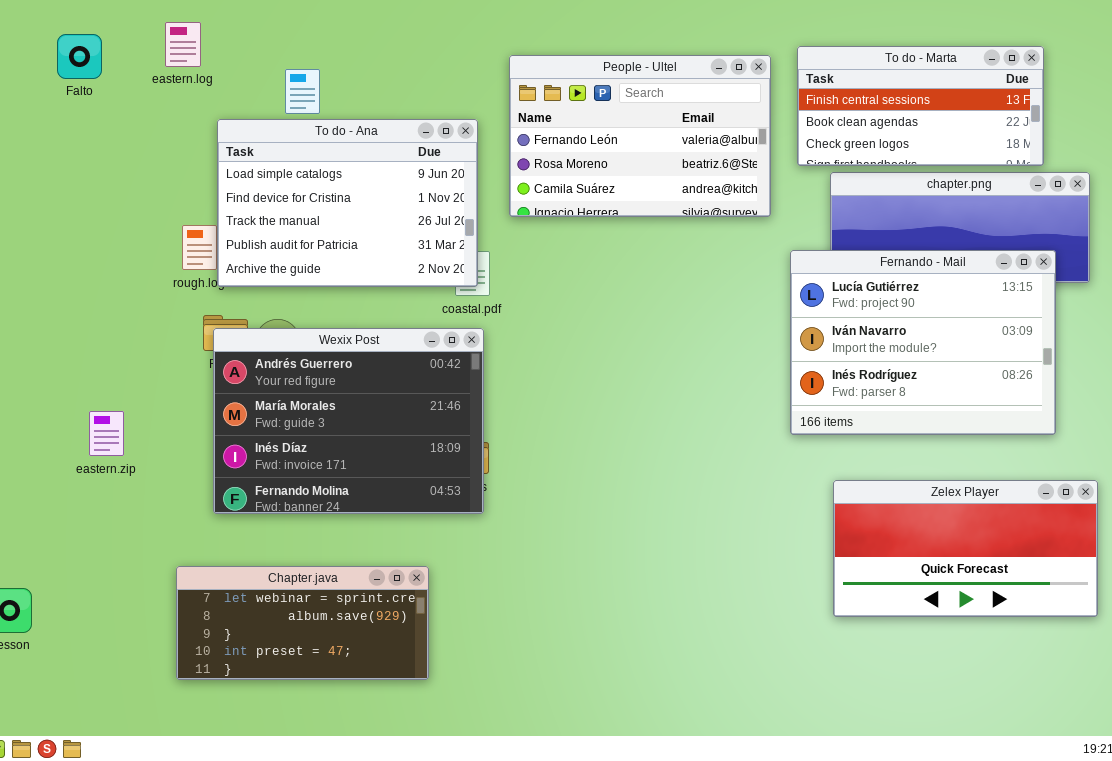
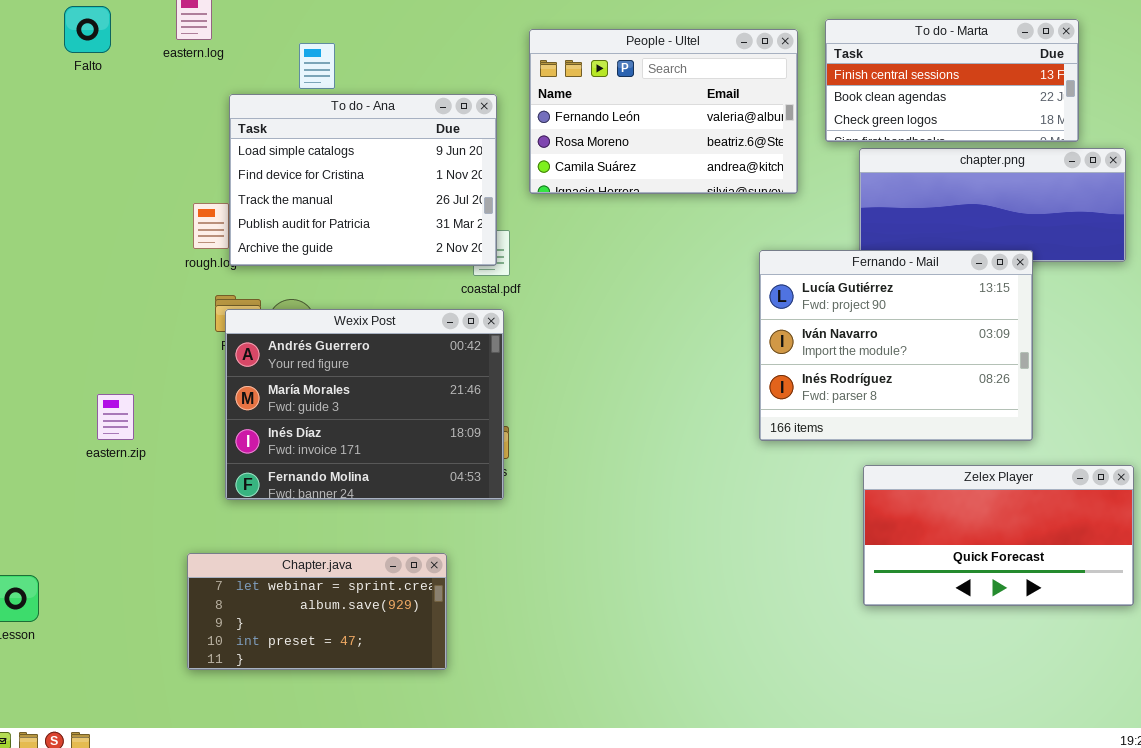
Fernando - Mail: [790,250,1056,435] -> [759,250,1033,441], moved

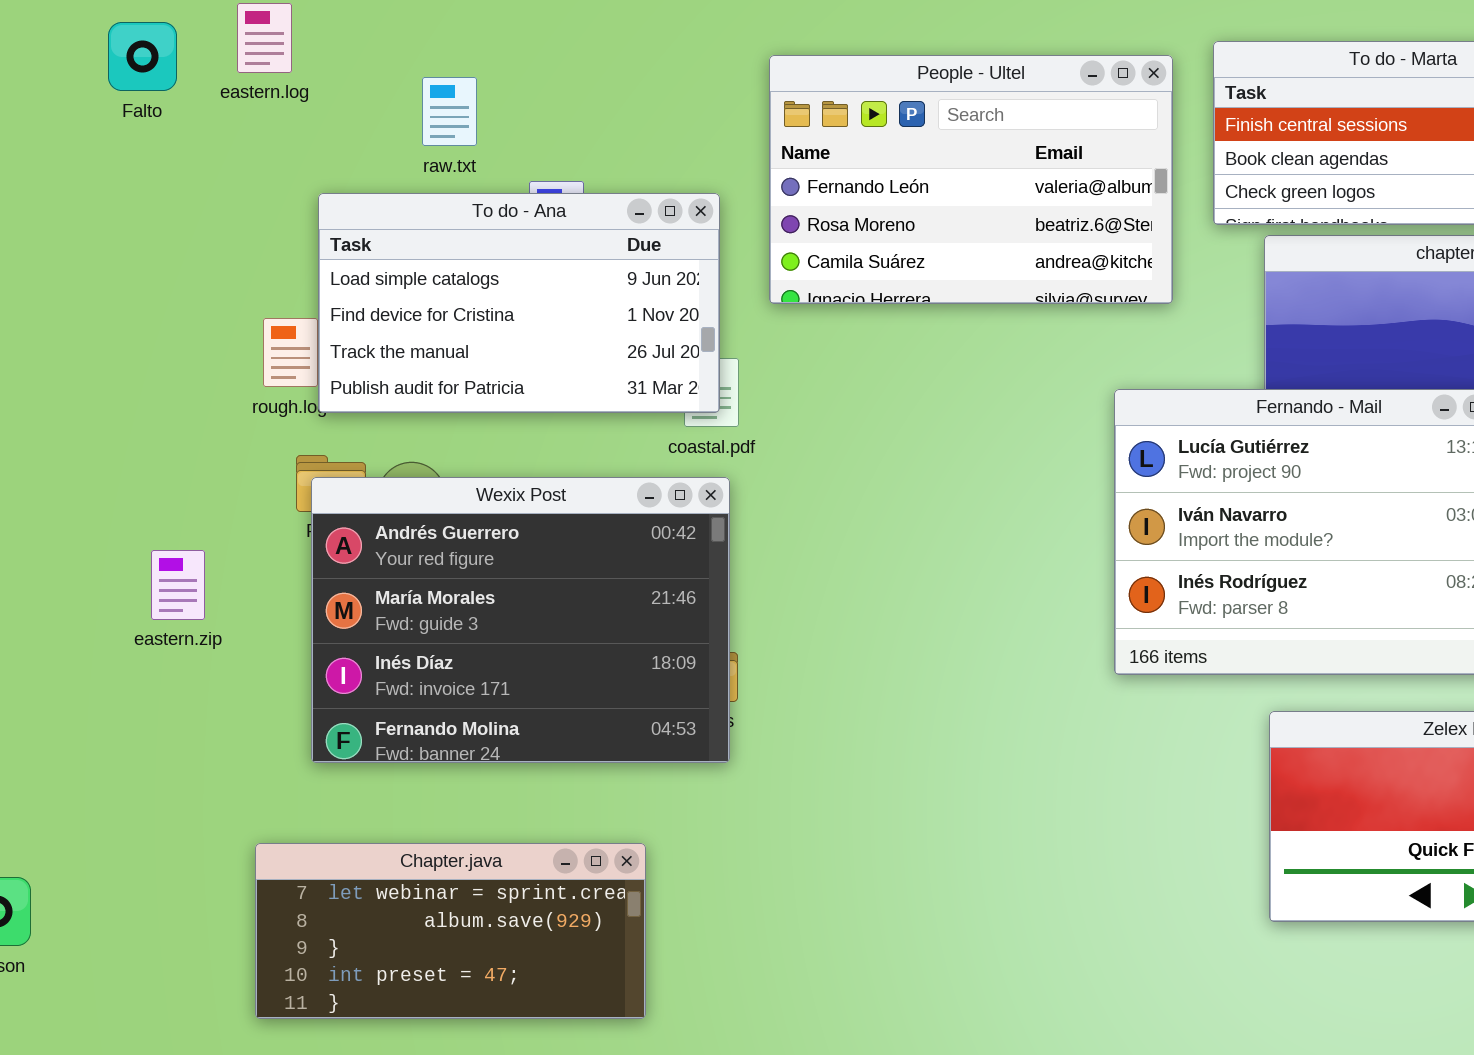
Falto: [64,6,111,53] -> [108,22,177,91], moved
To do - Ana: [229,94,497,266] -> [318,193,720,413], resized
eastern.zip: [97,394,134,440] -> [151,550,205,620], moved

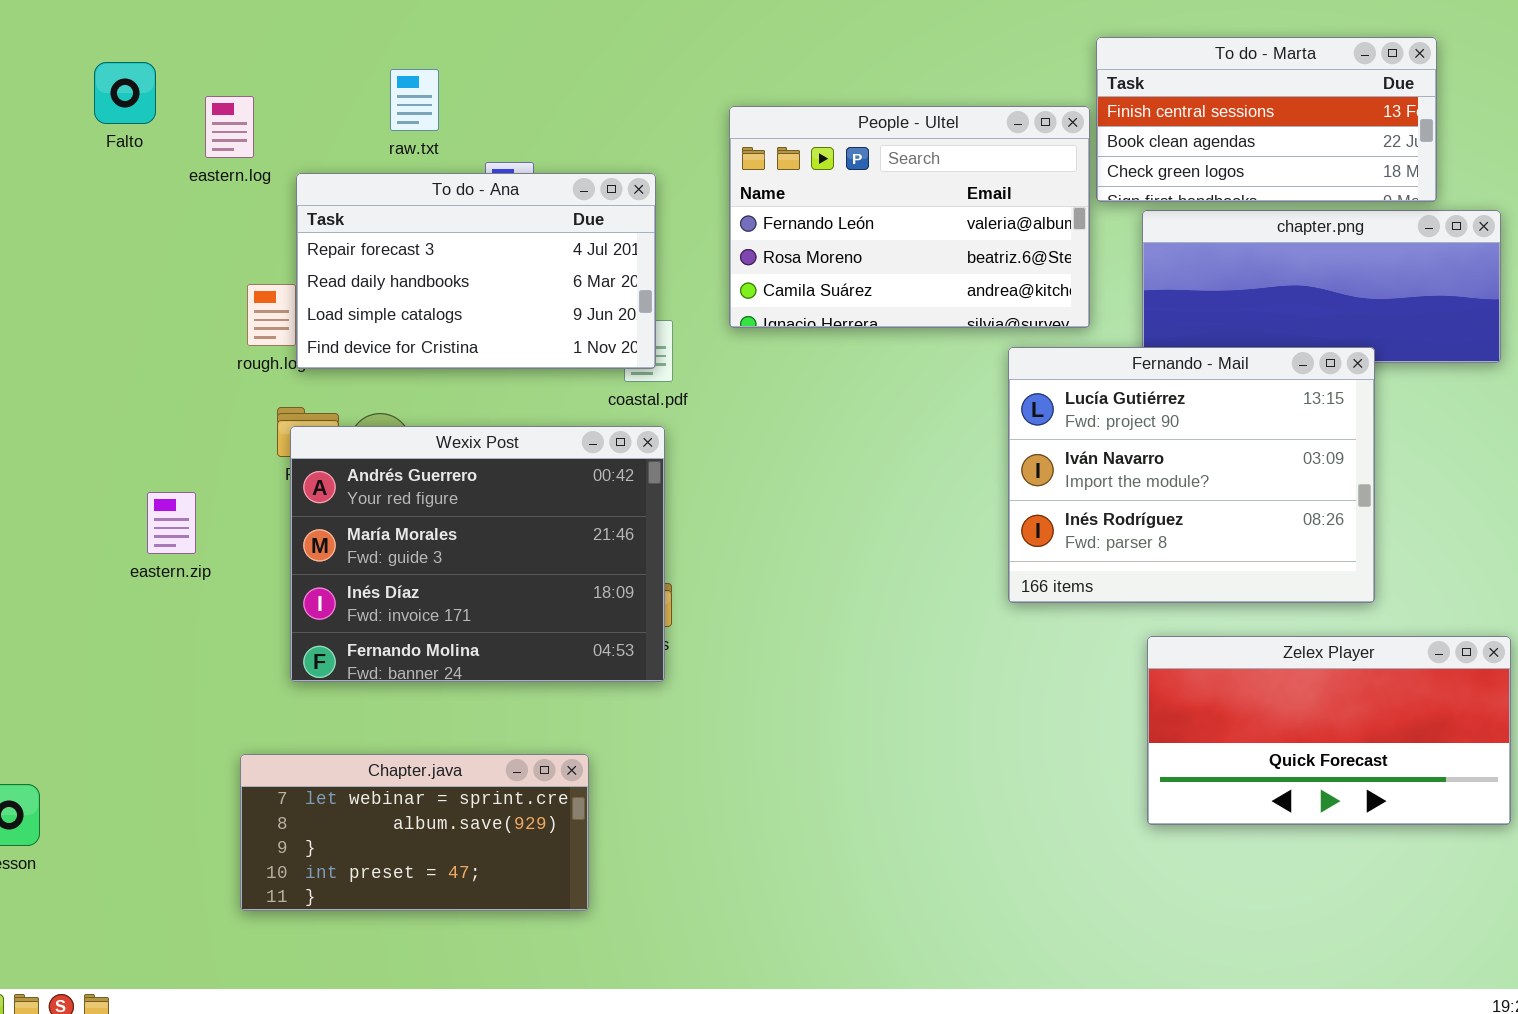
eastern.log: [237,3,292,73] -> [205,96,254,158], moved
Falto: [108,22,177,91] -> [94,62,156,124], moved
People - Ultel: [769,55,1173,304] -> [729,106,1090,328], moved
To do - Ana: [318,193,720,413] -> [296,173,656,369], scrolled up 2 rows

